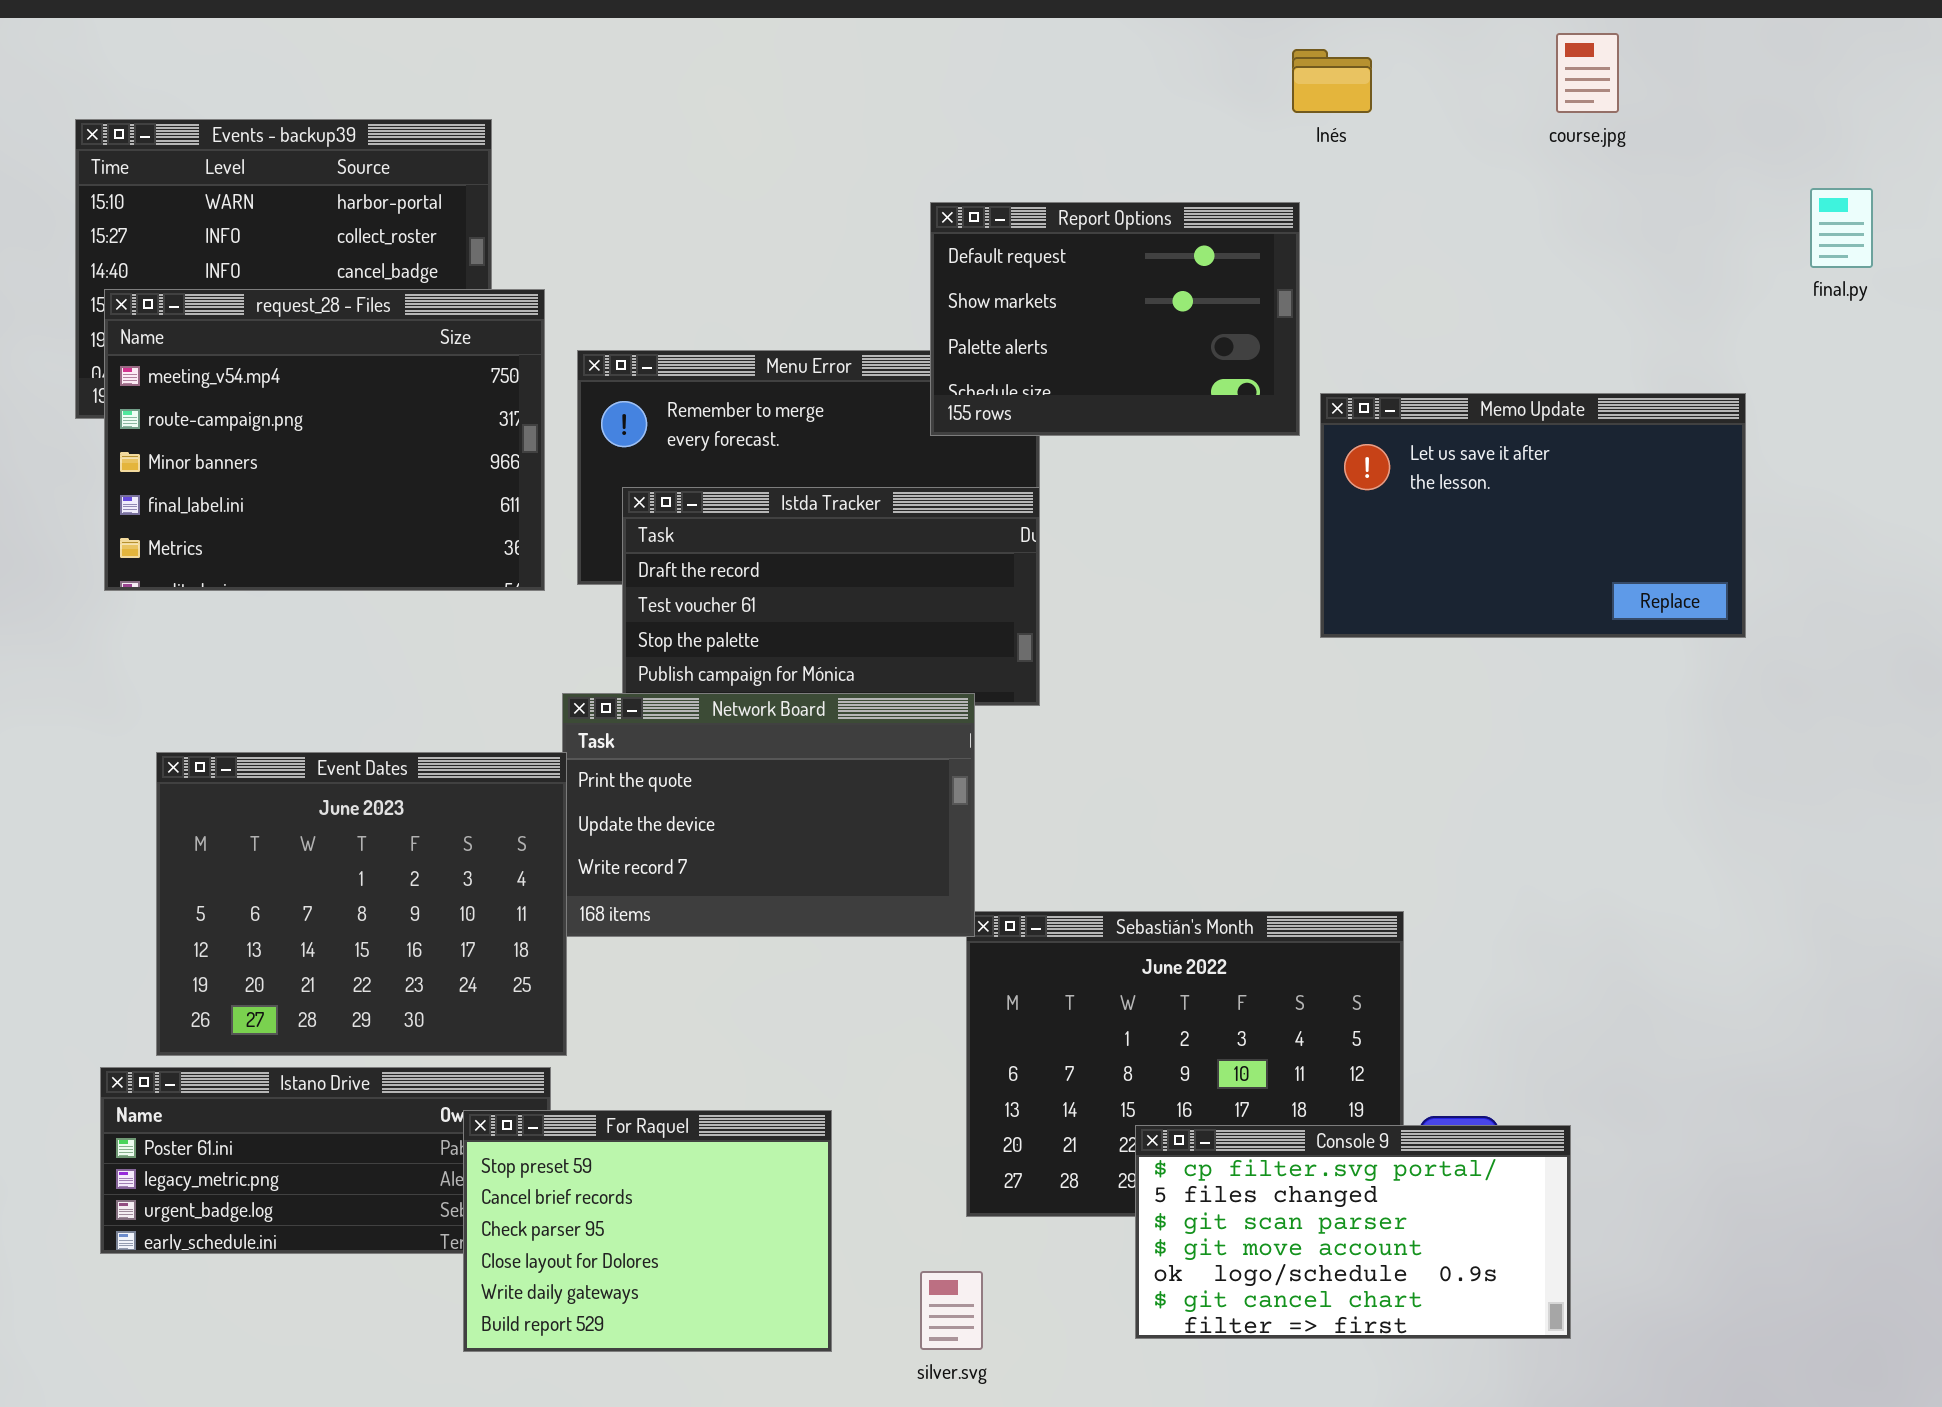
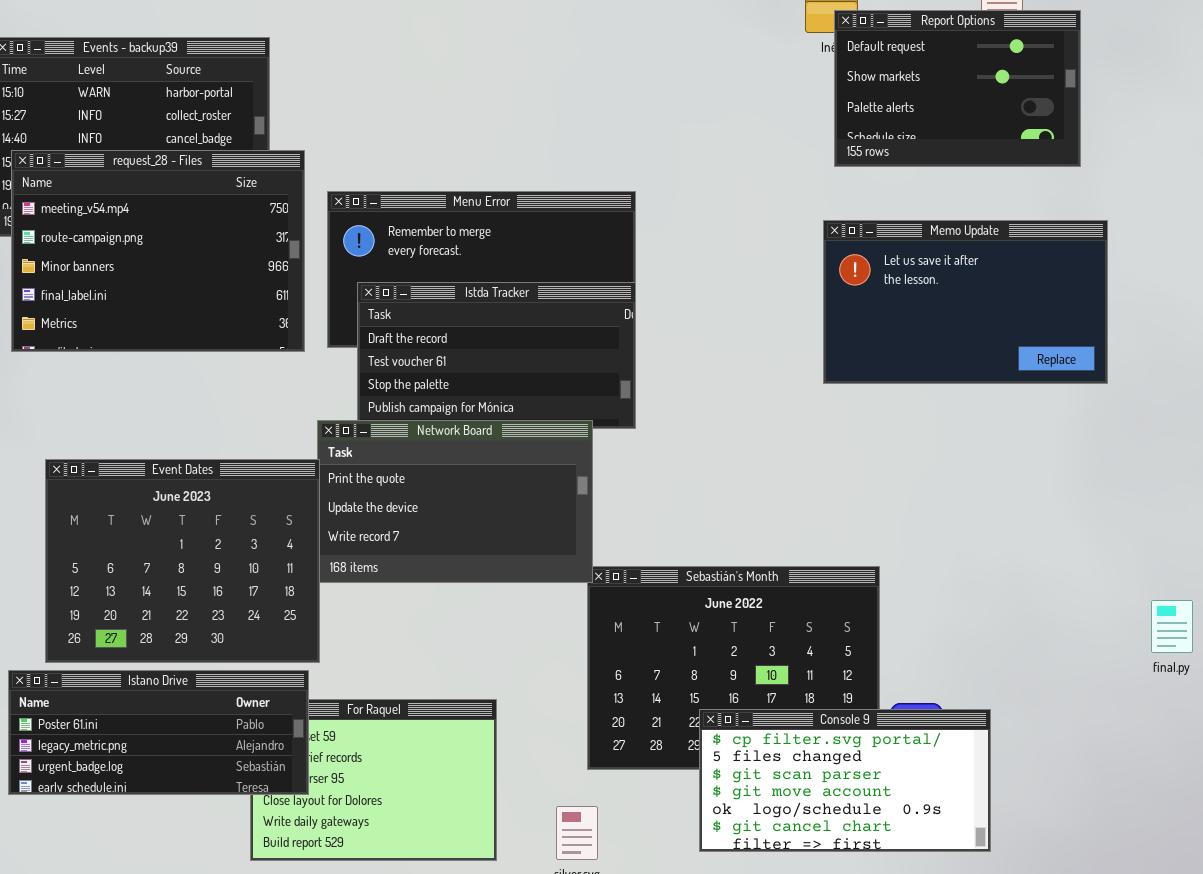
final.py: [1810,188,1873,268] -> [1151,600,1193,653], moved
Report Options: [930,202,1300,436] -> [834,10,1081,167], moved
Istano Drive: [100,1067,551,1254] -> [8,670,309,795], raised

